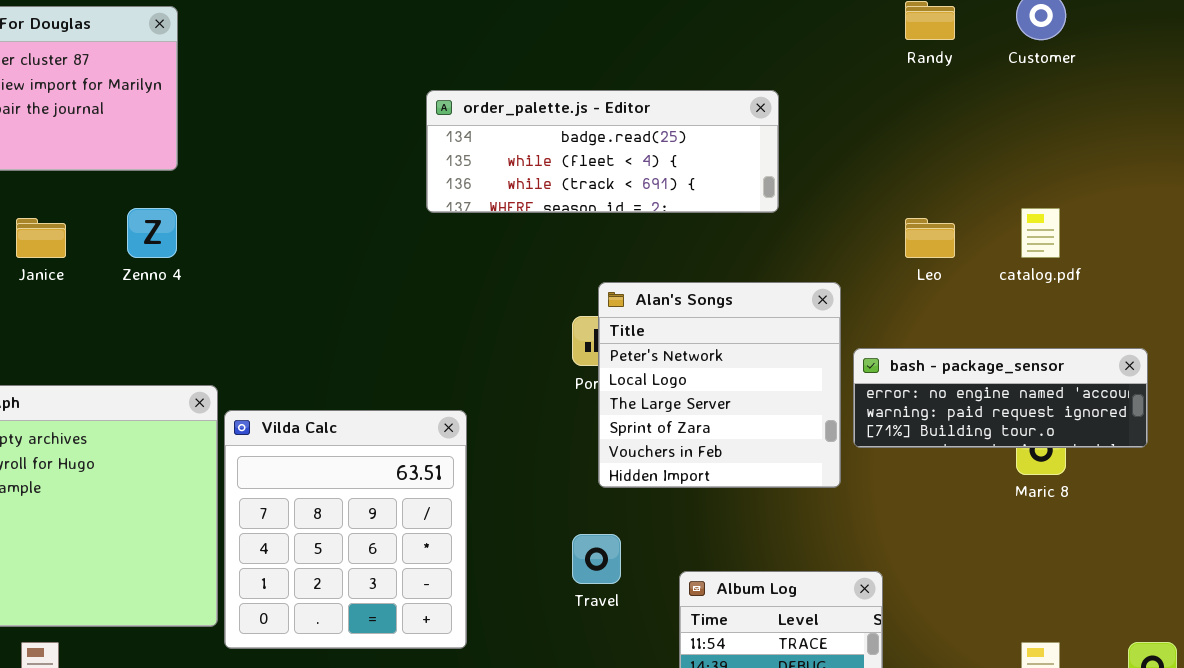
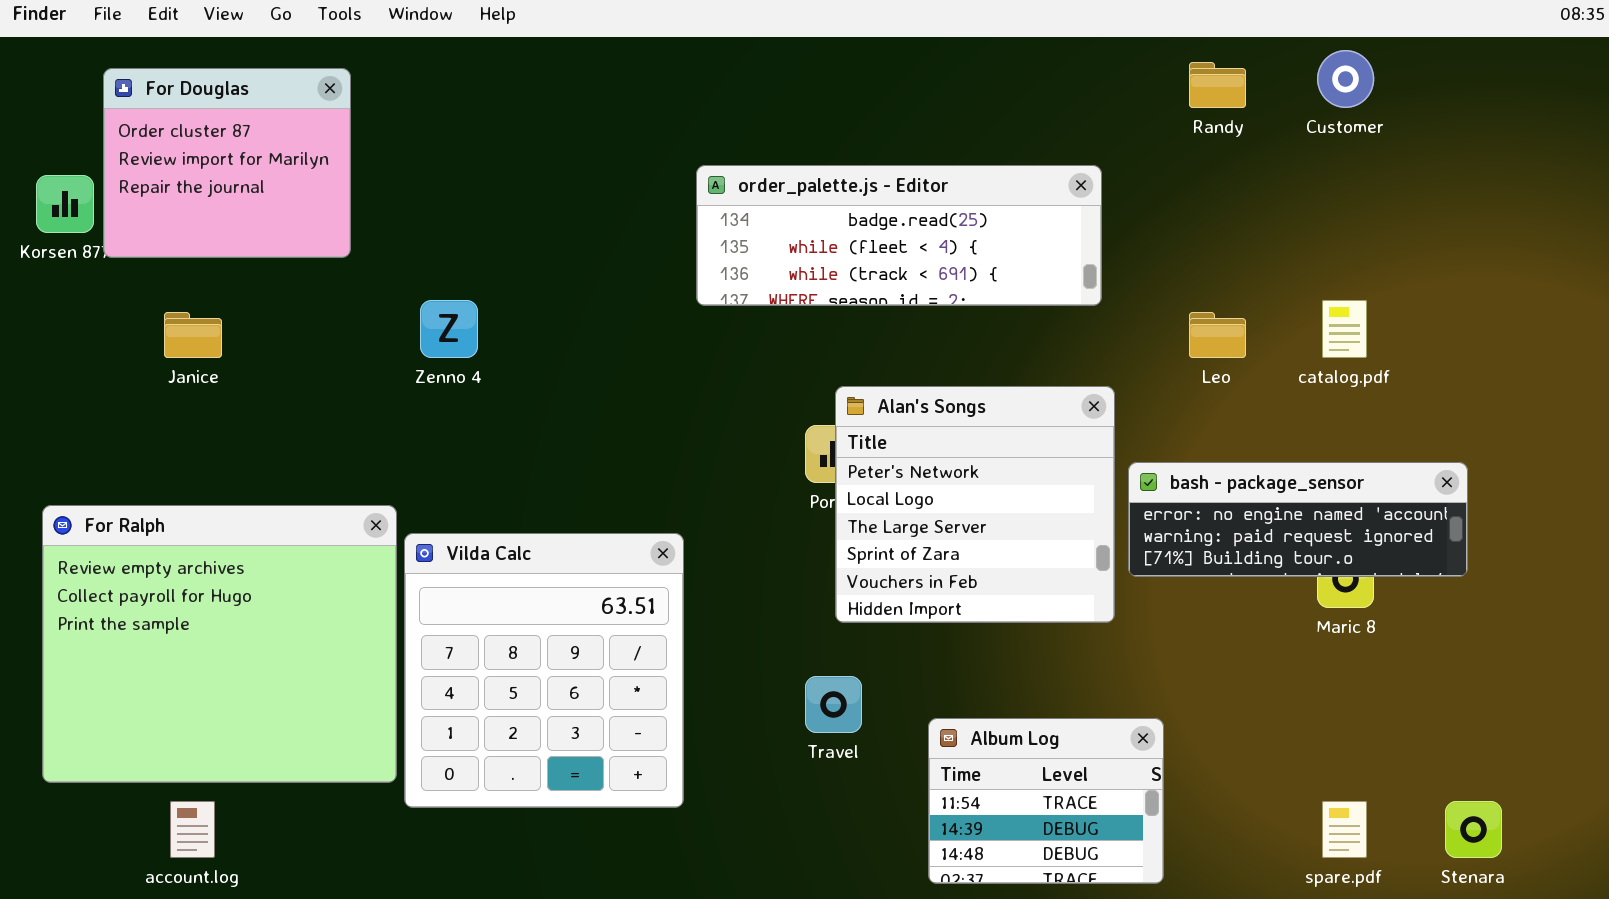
order_palette.js - Editor: [426,90,779,213] -> [696,165,1102,306], moved
Zenno 4: [127,208,177,258] -> [420,300,478,358], moved

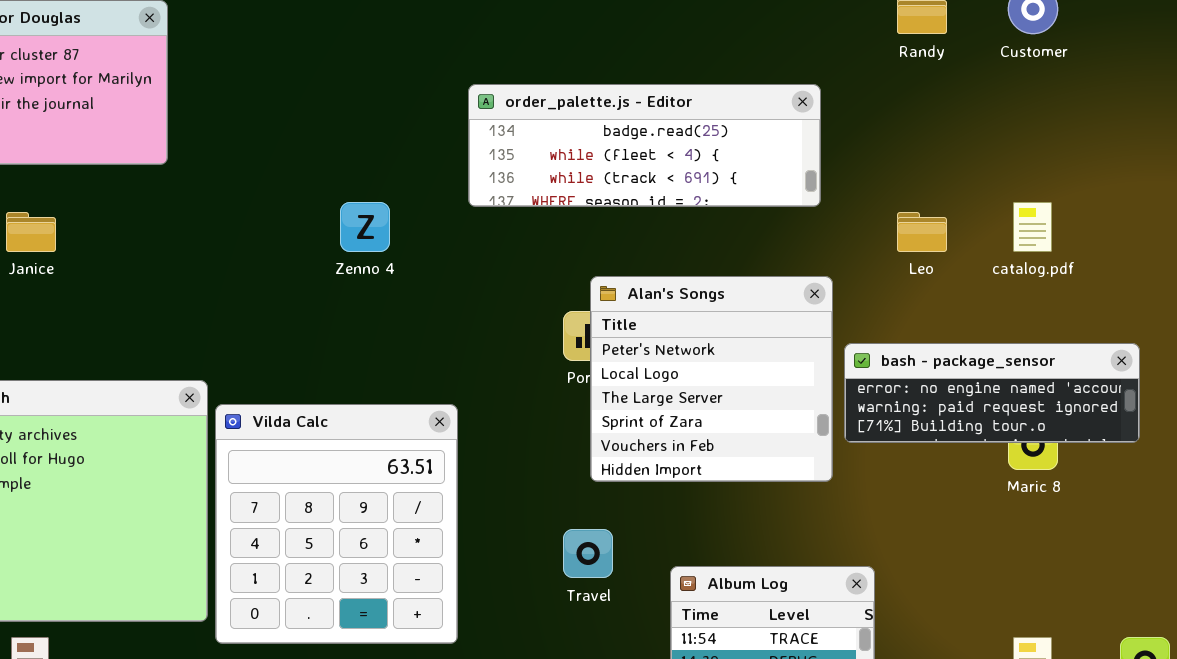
Zenno 4: [420,300,478,358] -> [340,202,390,252], moved

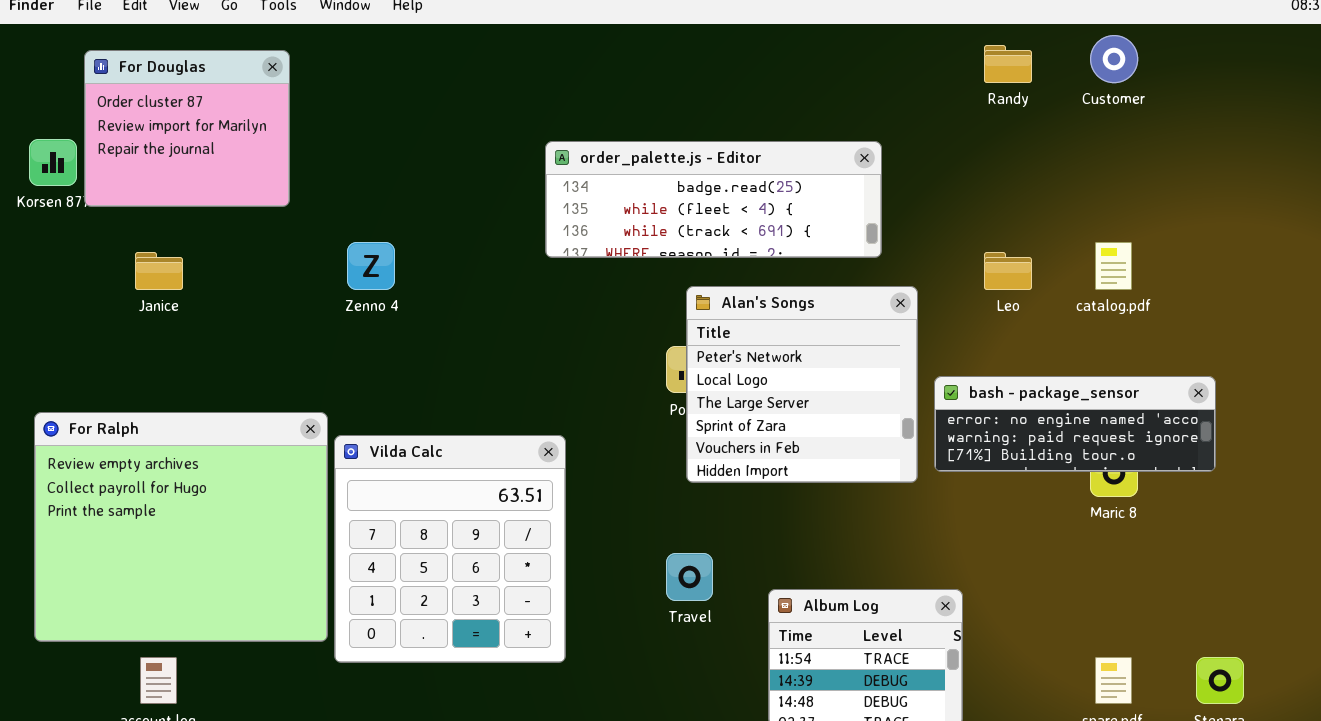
order_palette.js - Editor: [468,84,821,207] -> [545,141,882,258], moved
Zenno 4: [340,202,390,252] -> [347,242,395,290], moved
Alan's Songs: [590,276,833,482] -> [686,286,918,483], moved

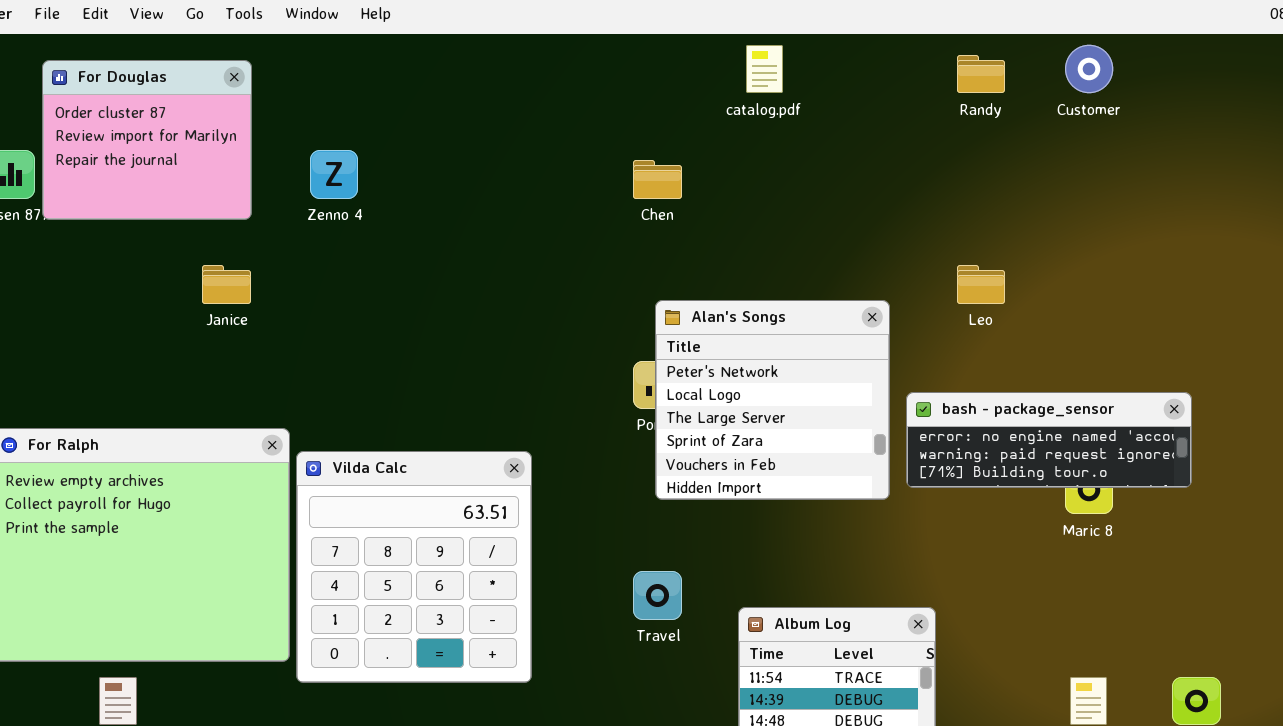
order_palette.js - Editor: [545,141,882,258] -> none, closed
Zenno 4: [347,242,395,290] -> [310,150,358,199], moved
catalog.pdf: [1095,242,1132,290] -> [746,45,783,93], moved
Janice: [135,252,183,290] -> [202,265,251,304], moved

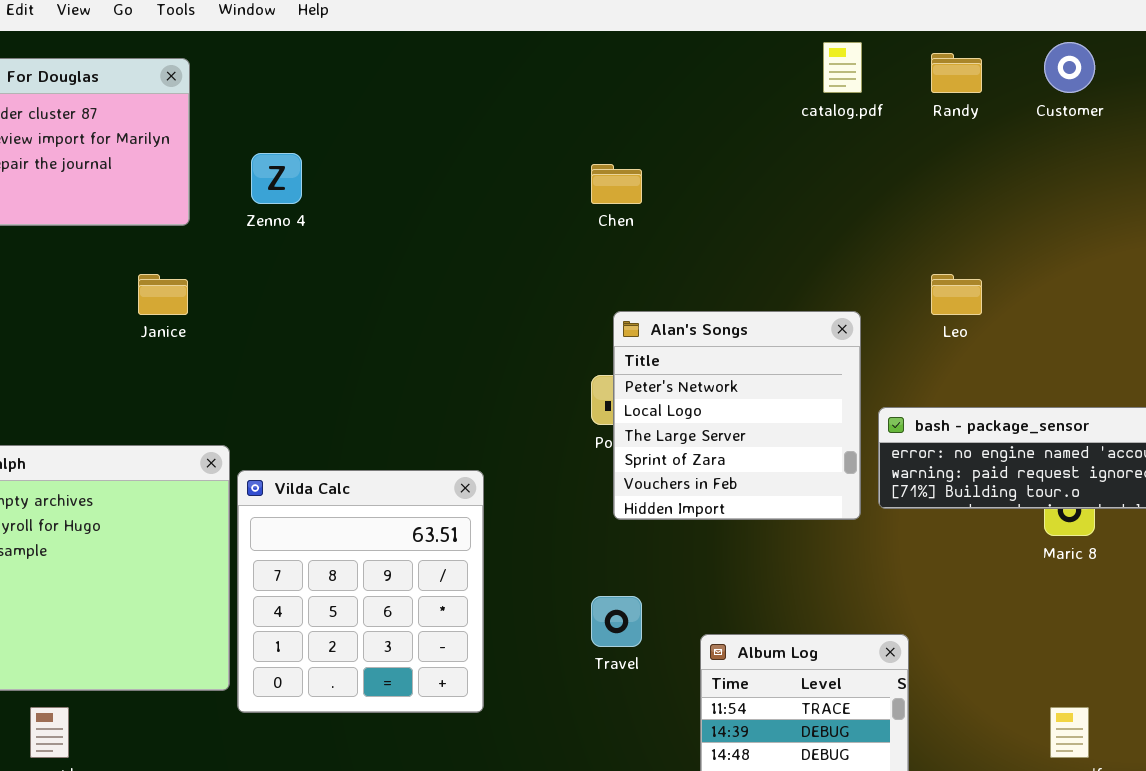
catalog.pdf: [746,45,783,93] -> [823,42,862,93], moved

